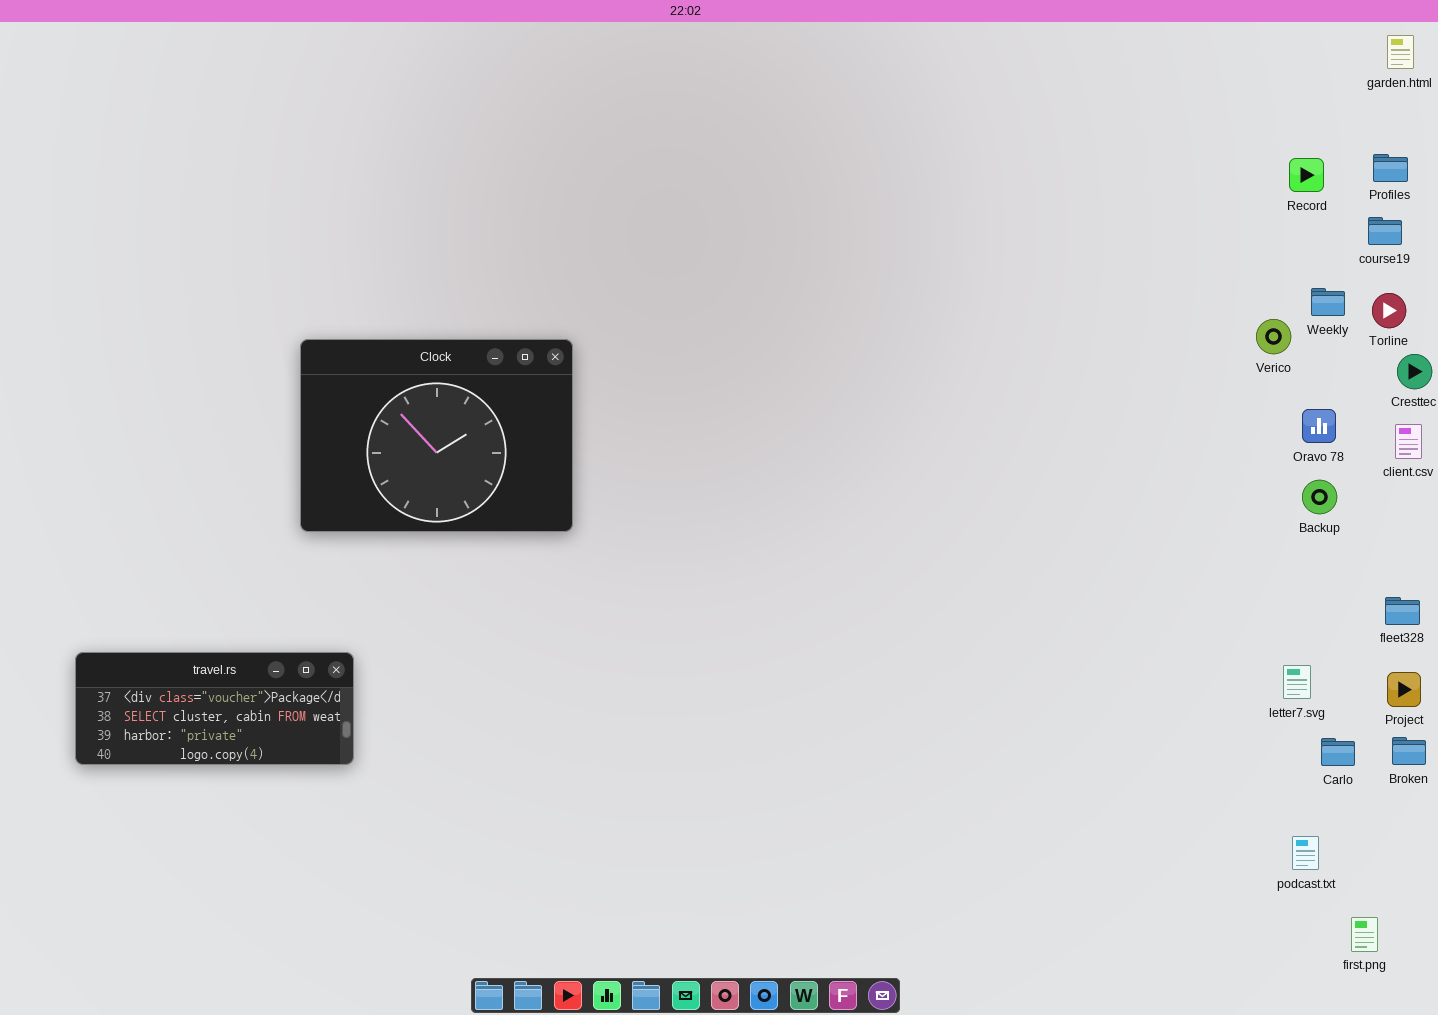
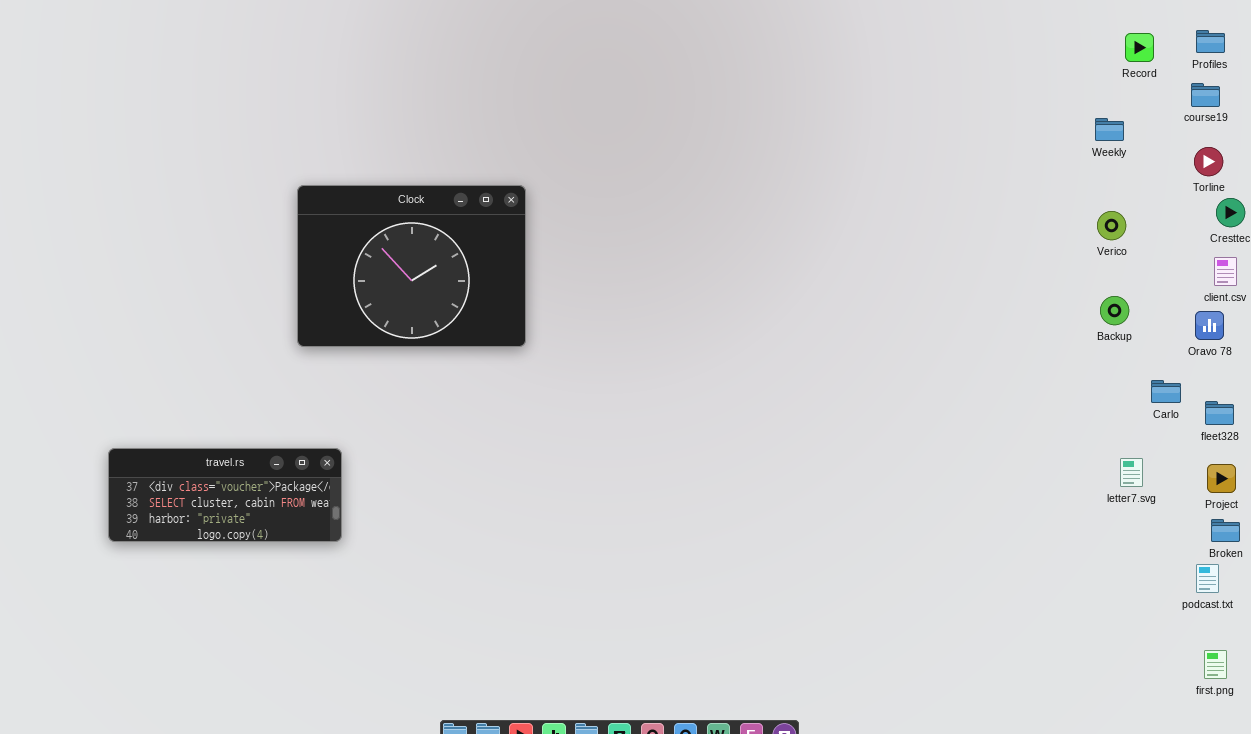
Weekly: [1311,288,1345,316] -> [1095,118,1124,141], moved
Verico: [1256,319,1291,354] -> [1097,211,1126,240], moved
Oravo 78: [1302,409,1336,443] -> [1195,311,1224,340], moved
Backup: [1302,480,1337,514] -> [1100,296,1129,325], moved
Carlo: [1321,738,1355,766] -> [1151,380,1181,403], moved
podcast.txt: [1292,836,1319,870] -> [1196,564,1219,593], moved
first.png: [1351,917,1378,952] -> [1204,650,1227,679], moved

